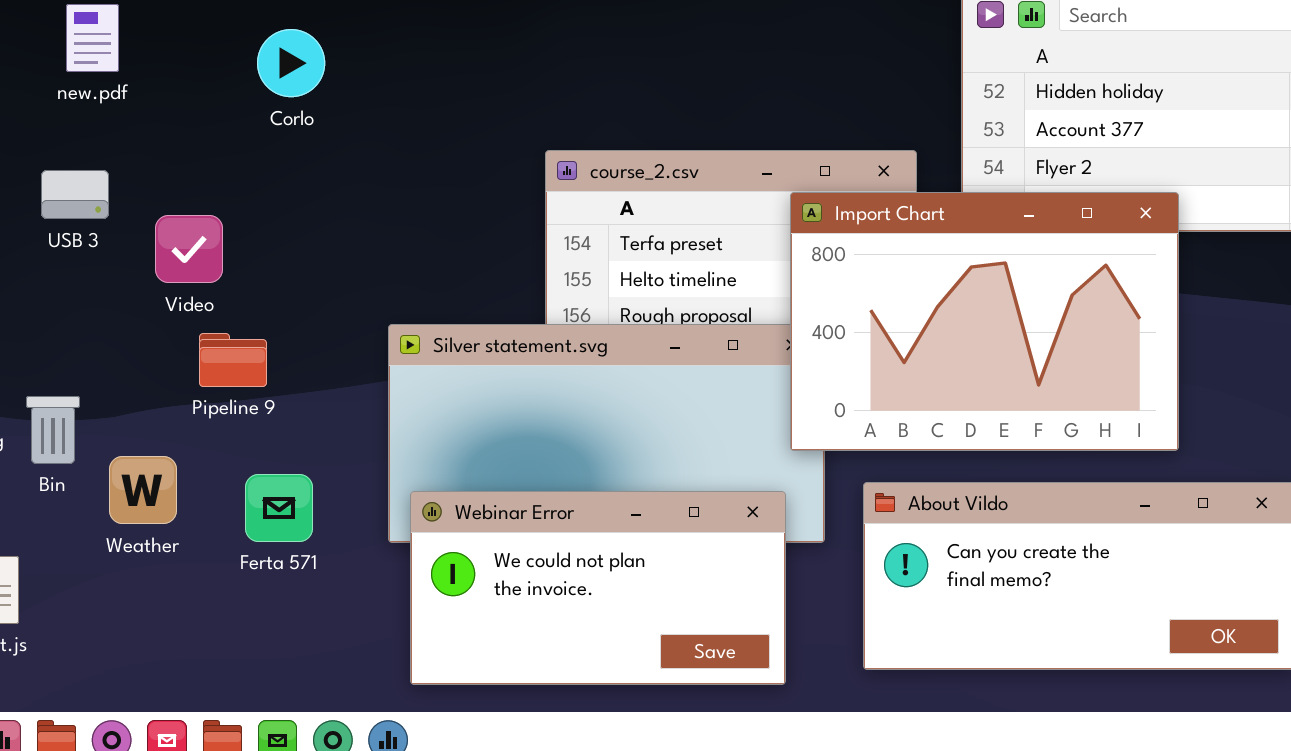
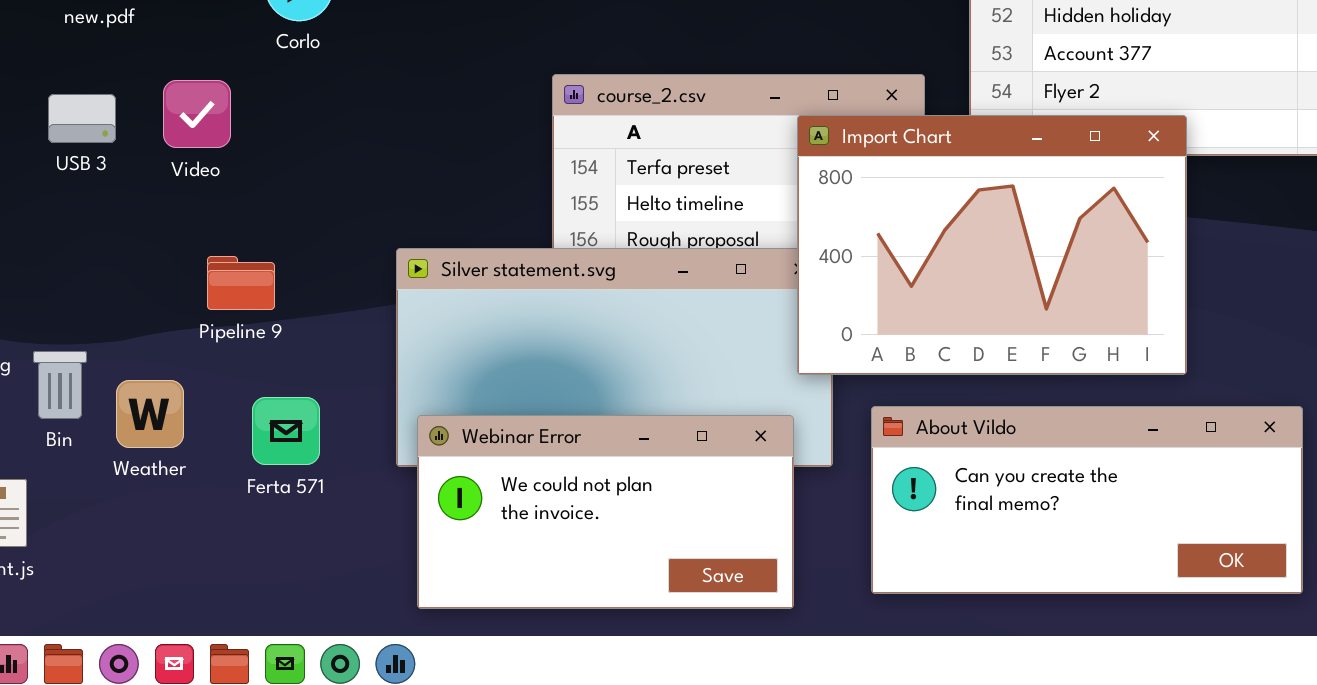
Video: [155,215,223,283] -> [163,80,231,148], moved
Bin: [26,396,80,464] -> [33,351,87,419], moved

